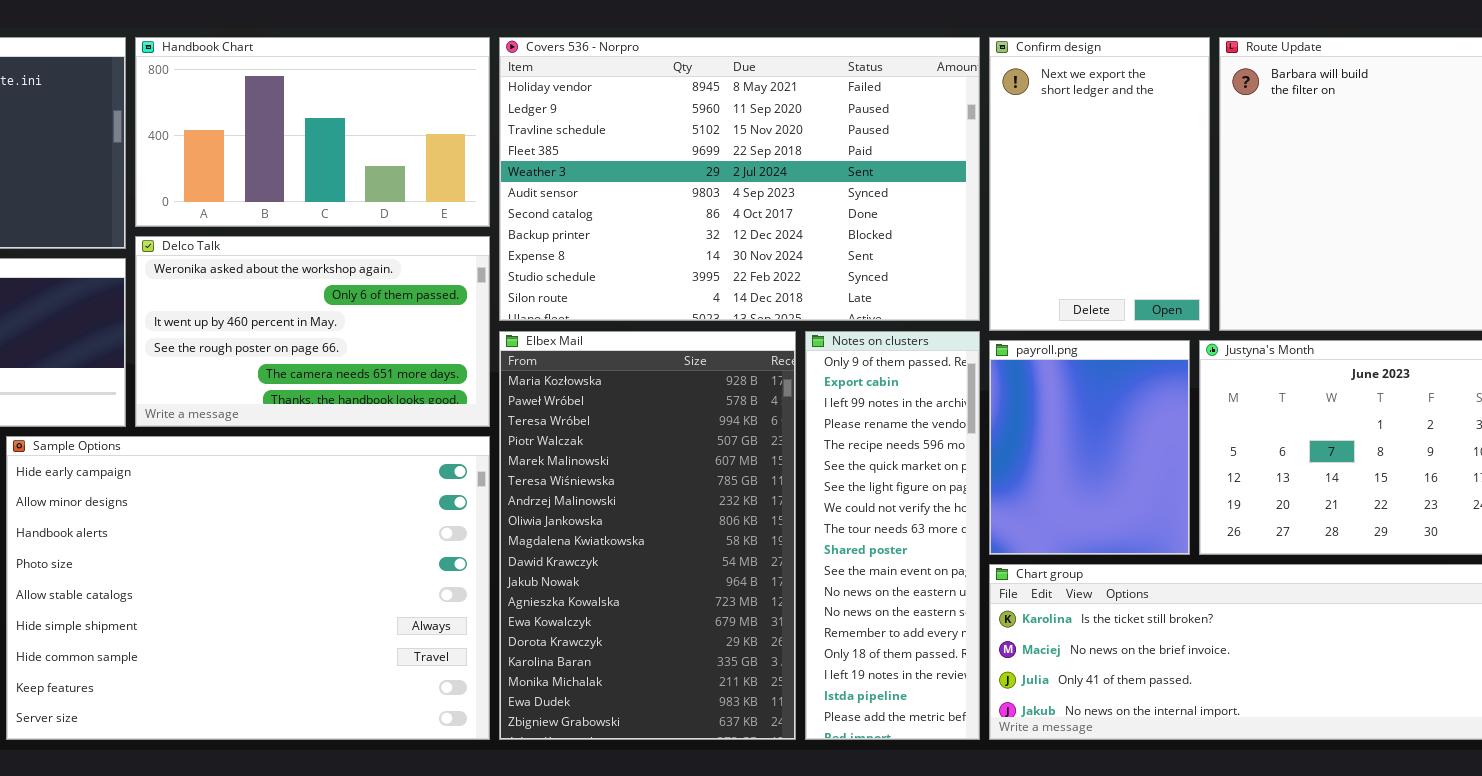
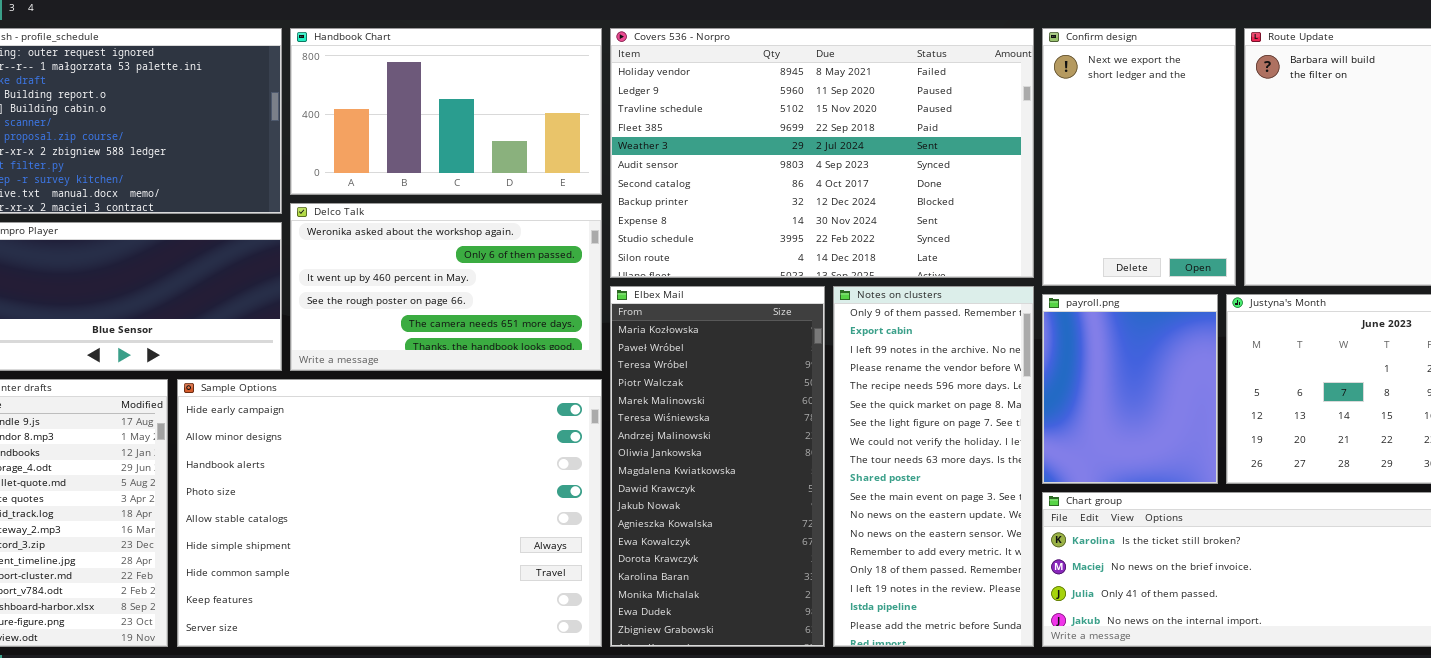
Elbex Mail: [499,331,796,740] -> [610,286,825,647], resized
Notes on clusters: [805,331,980,740] -> [833,286,1034,647], resized

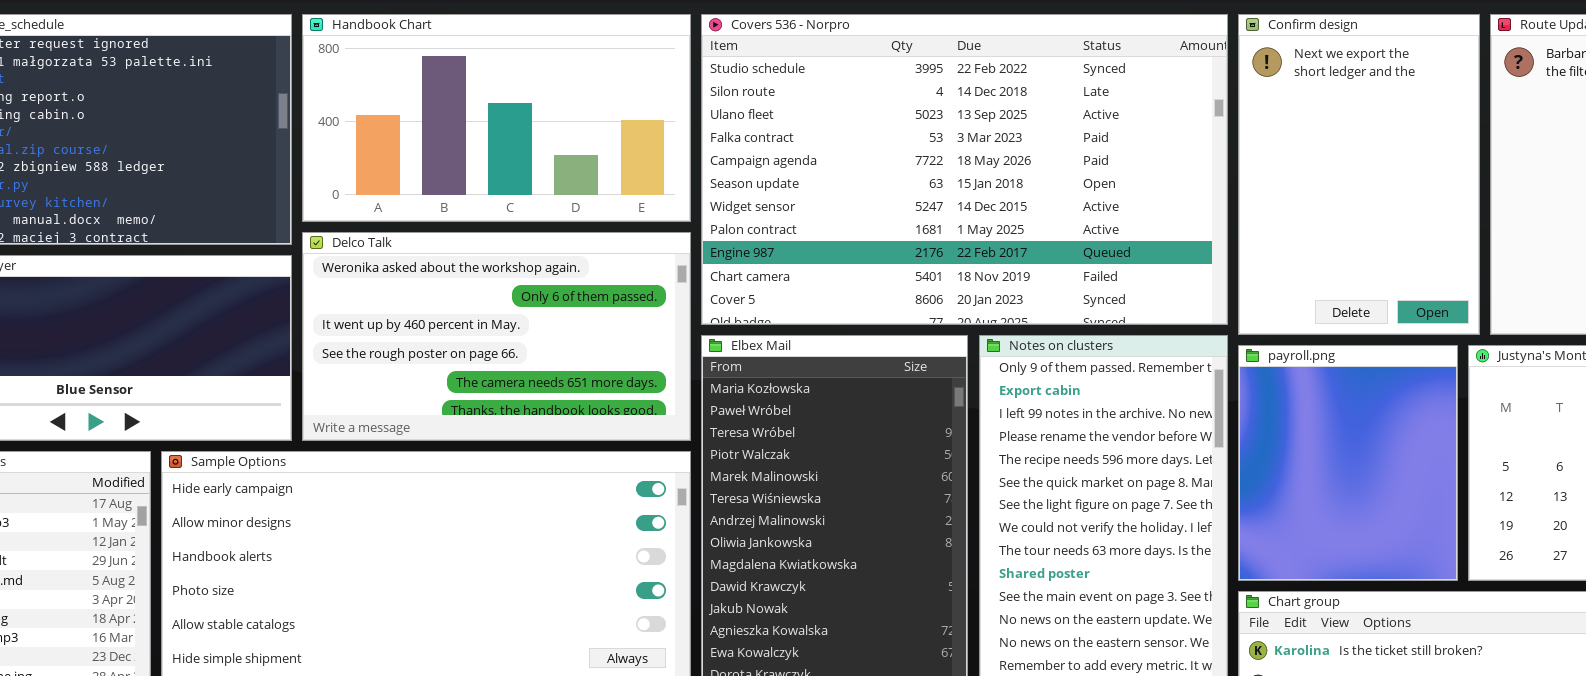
Covers 536 - Norpro: [610,28,1034,278] -> [701,14,1228,325], scrolled down 9 rows

